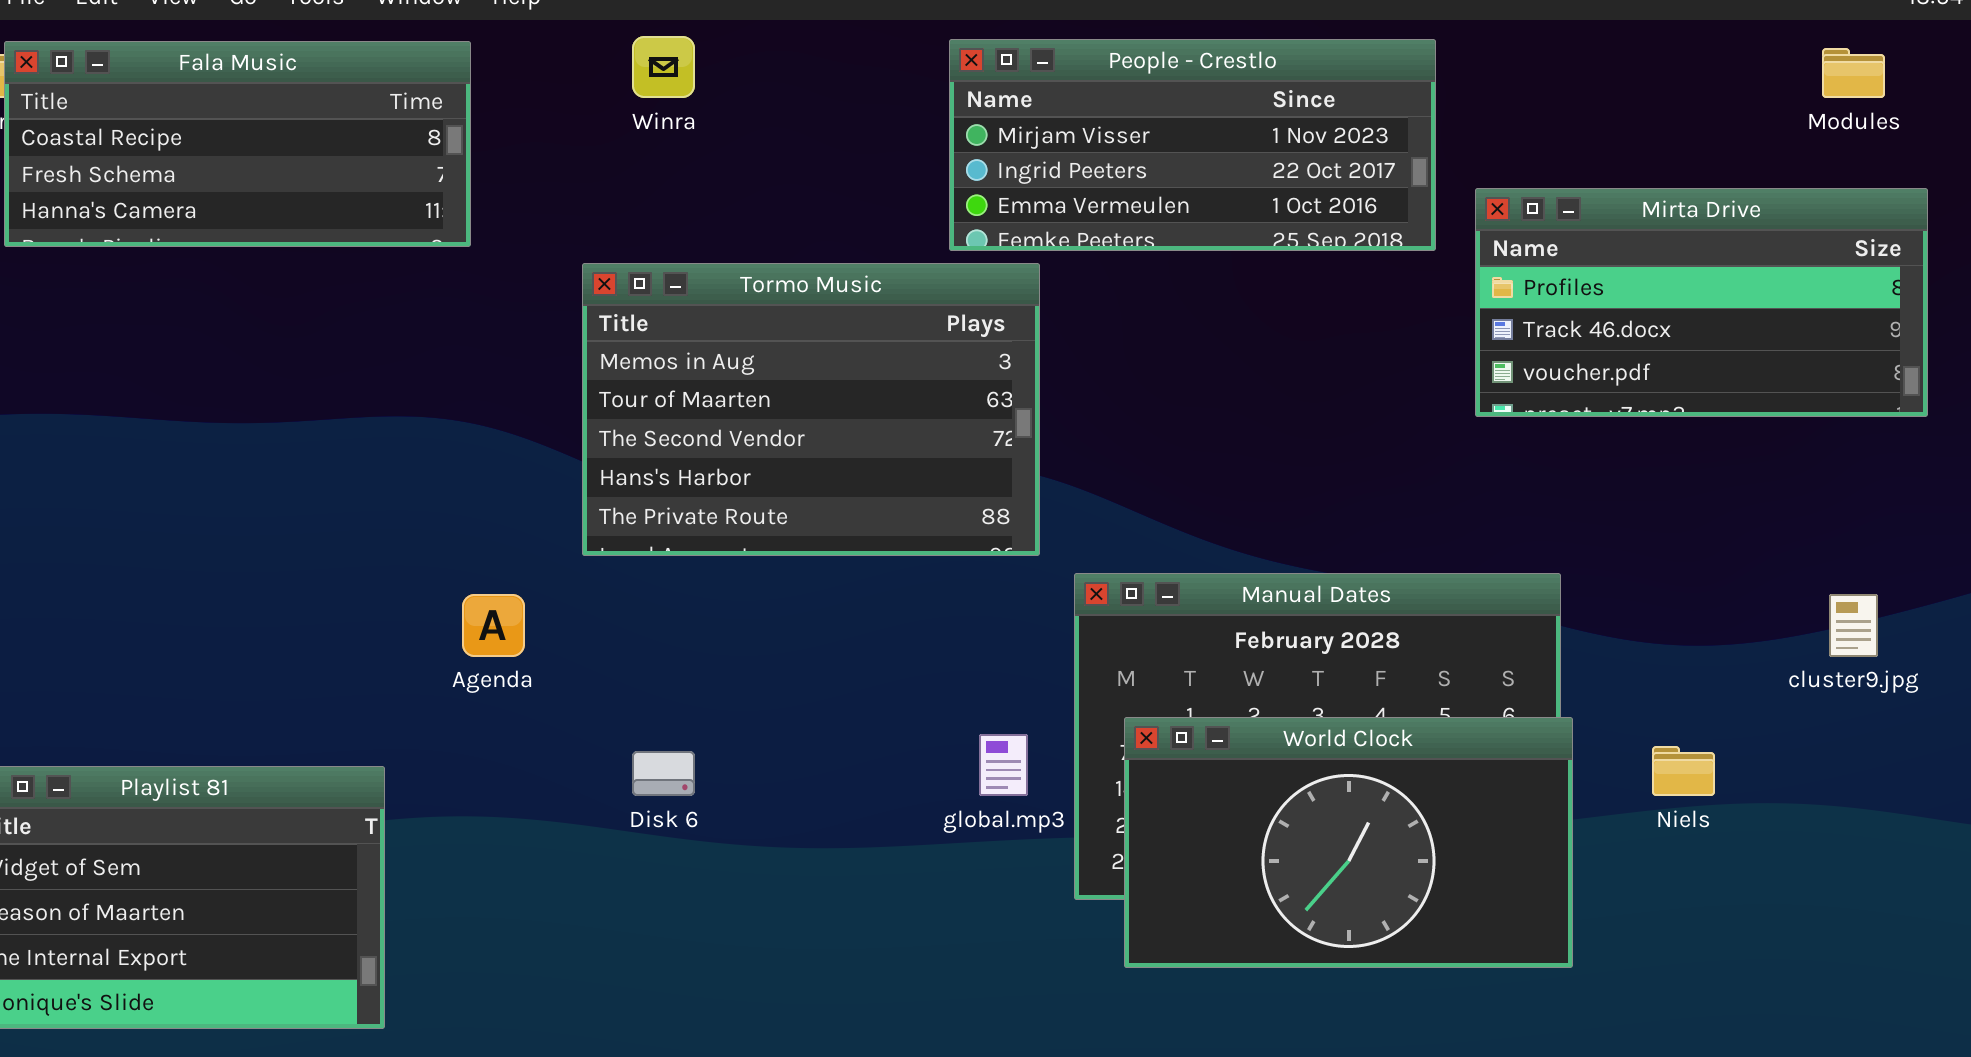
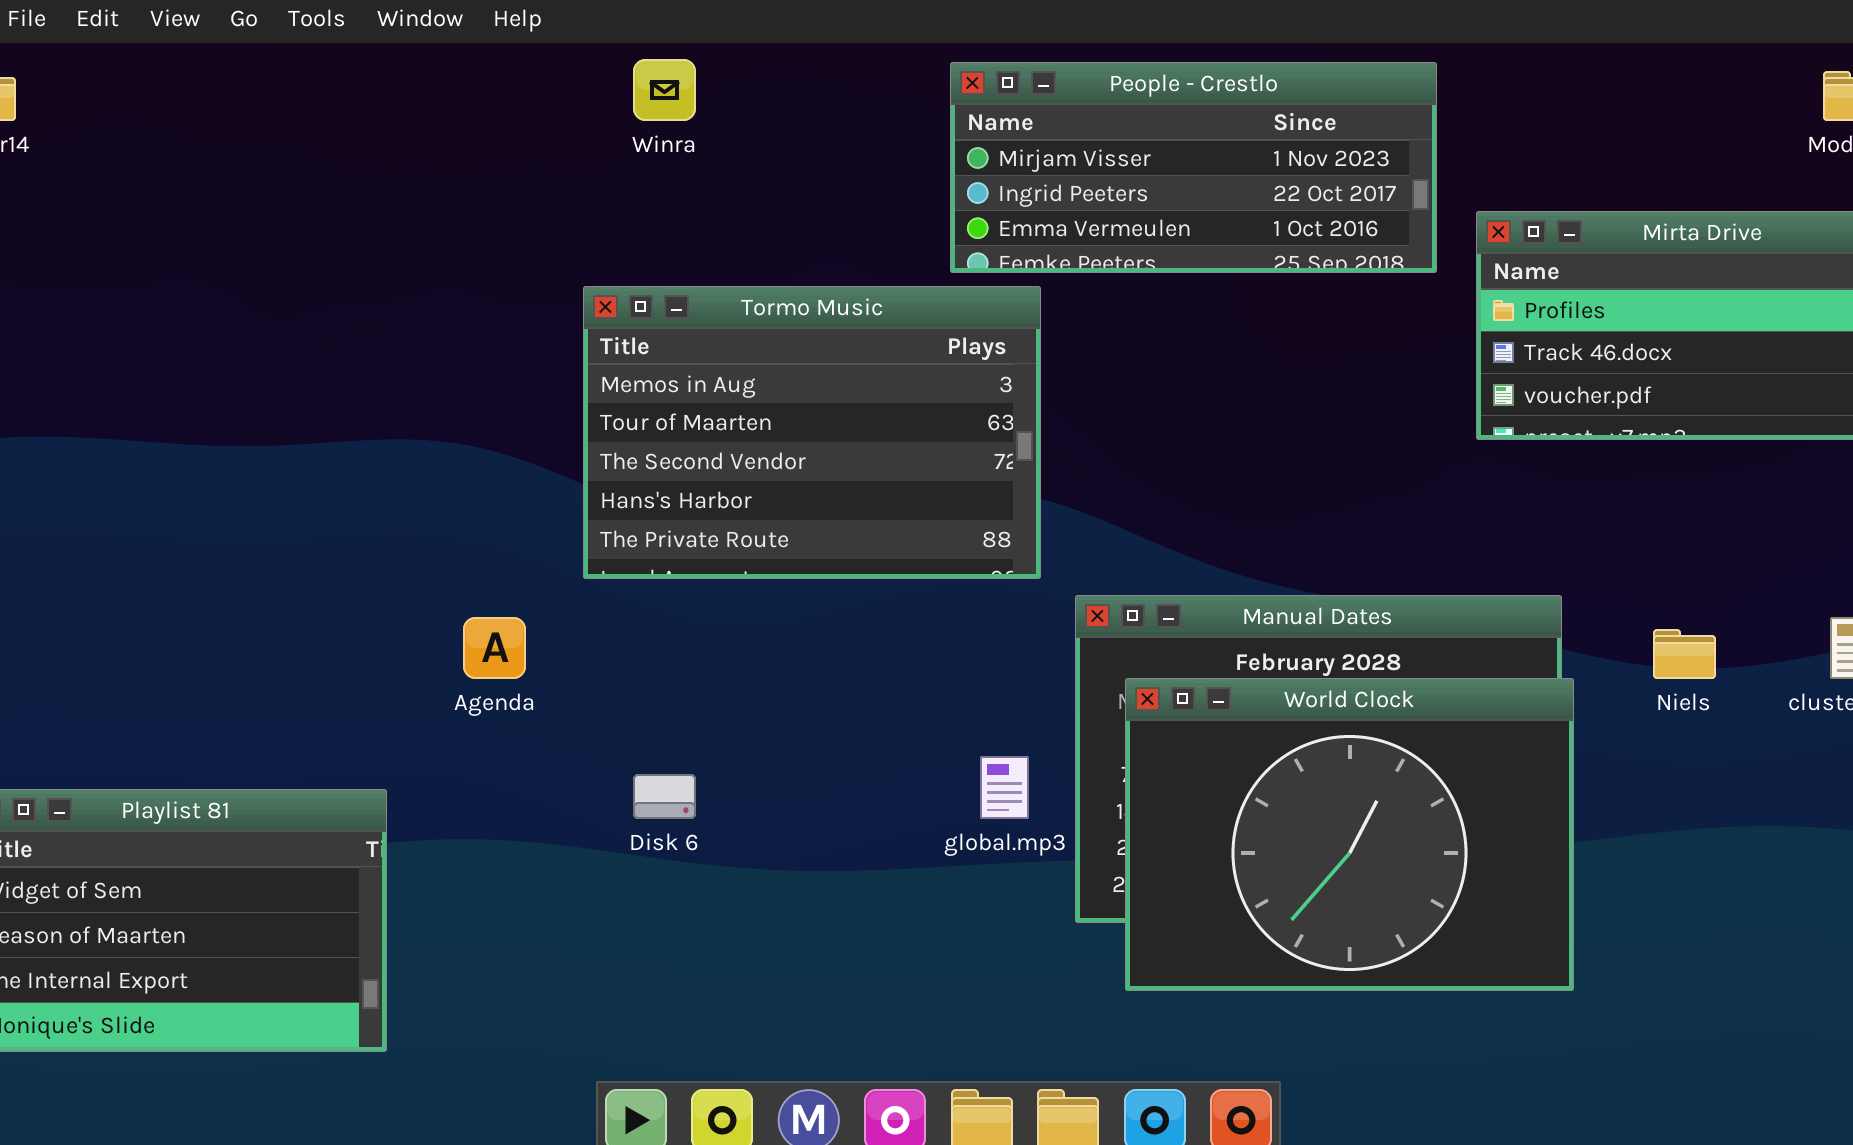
Fala Music: [4,41,471,247] -> none, closed
World Clock: [1124,717,1573,968] -> [1125,678,1574,991], resized
Niels: [1652,746,1715,796] -> [1653,629,1716,679], moved

